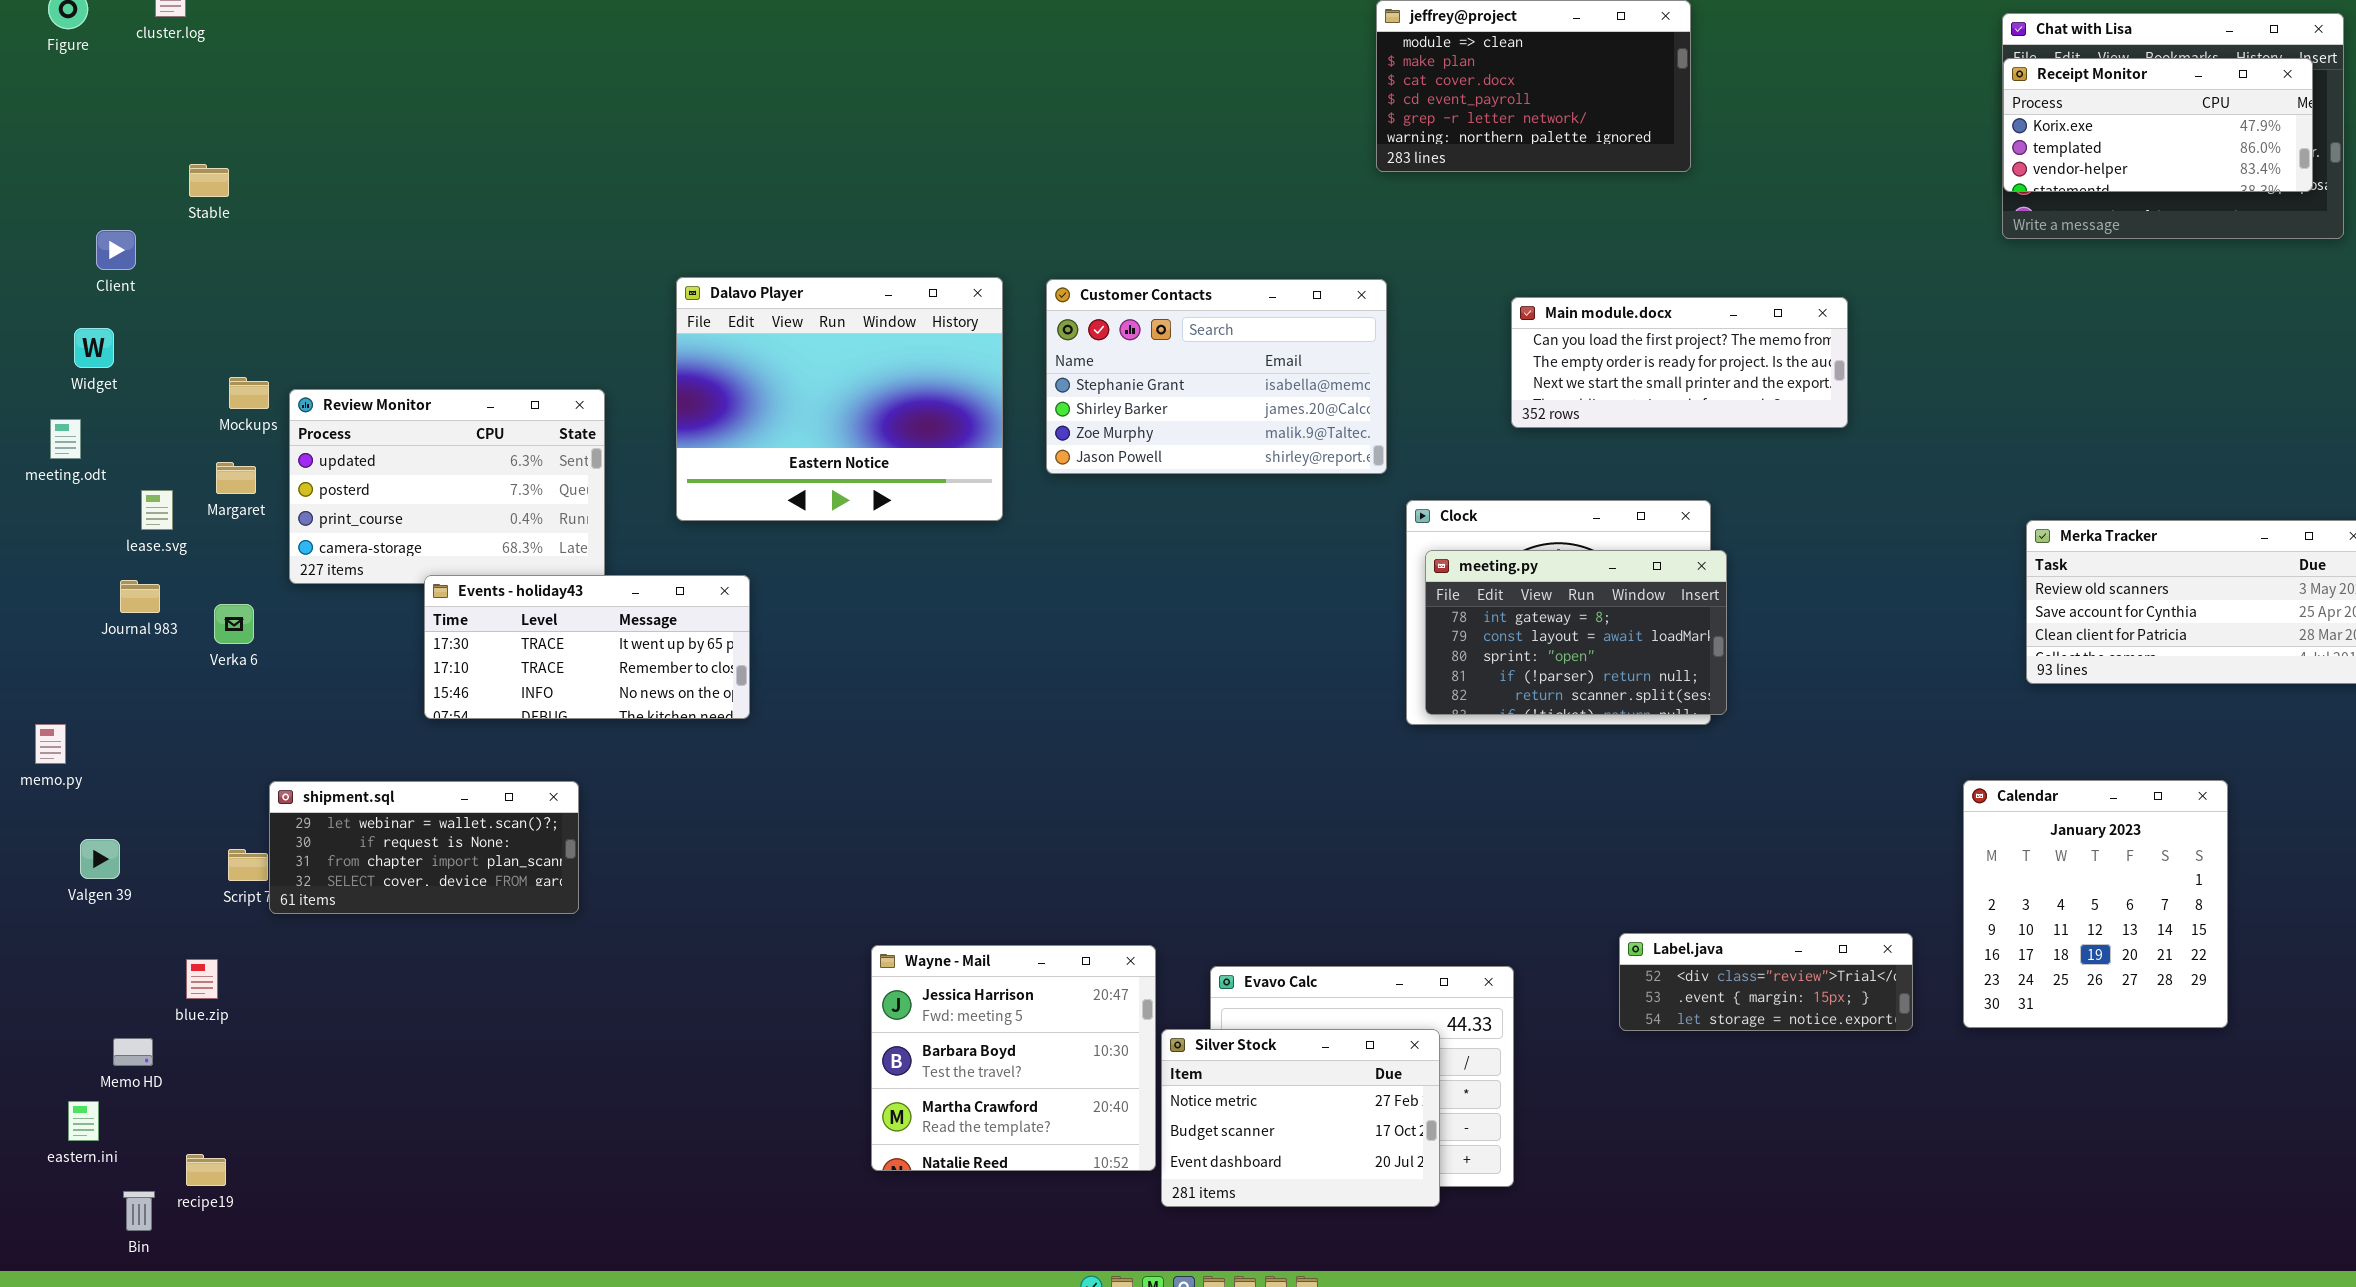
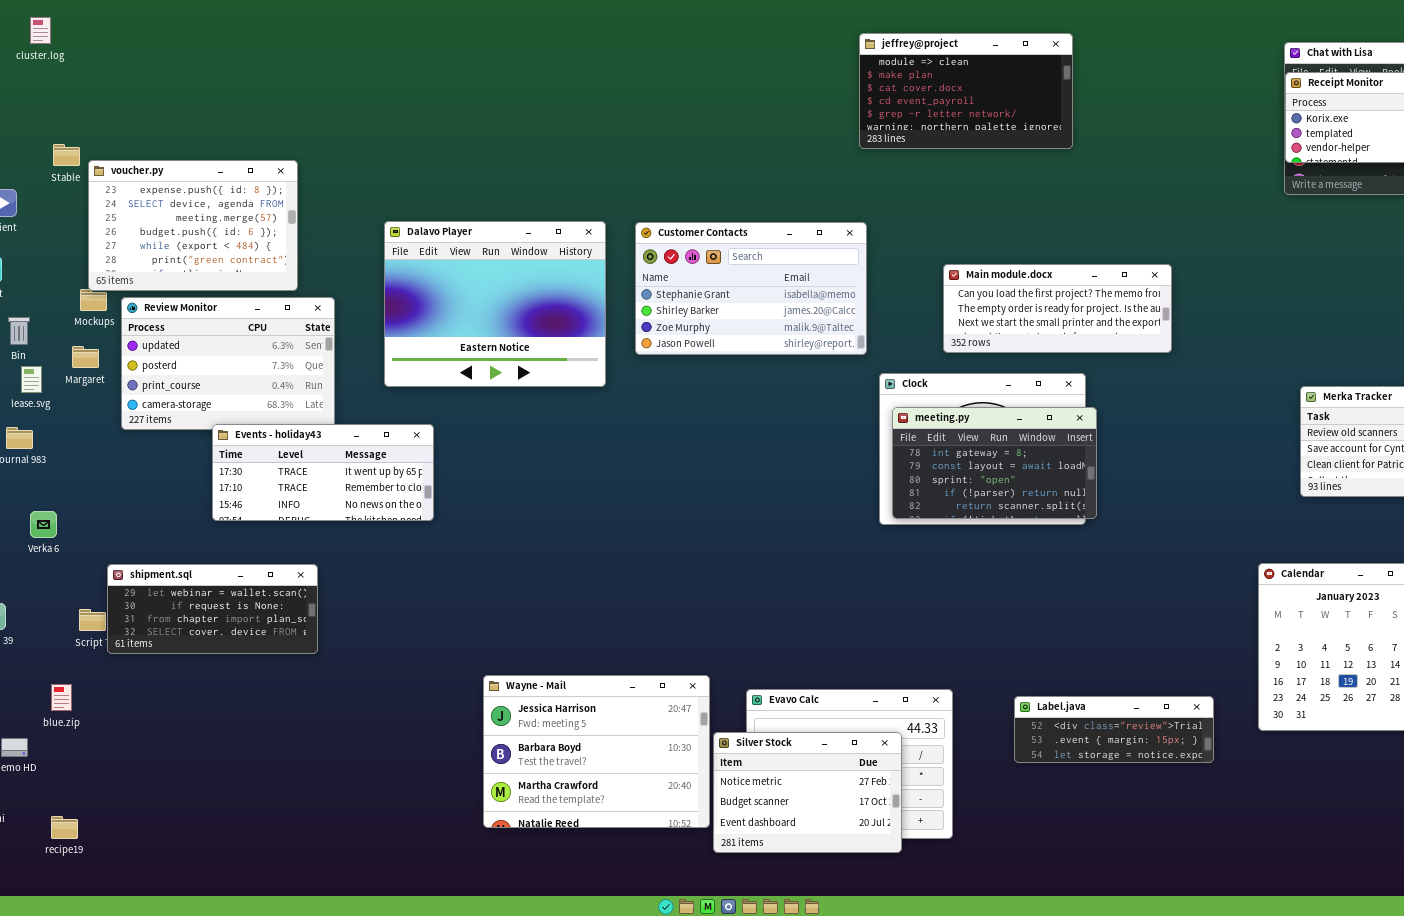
voucher.py: none -> [88,160,298,291], opened
Main module.docx: [1511,297,1848,428] -> [943,264,1172,353], moved
Verka 6: [214,604,254,644] -> [30,511,57,538], moved
Label.java: [1619,933,1913,1031] -> [1014,696,1214,763], moved
Wayne - Mail: [871,945,1156,1171] -> [483,675,710,828], resized
Bin: [123,1191,155,1231] -> [8,317,30,345], moved

